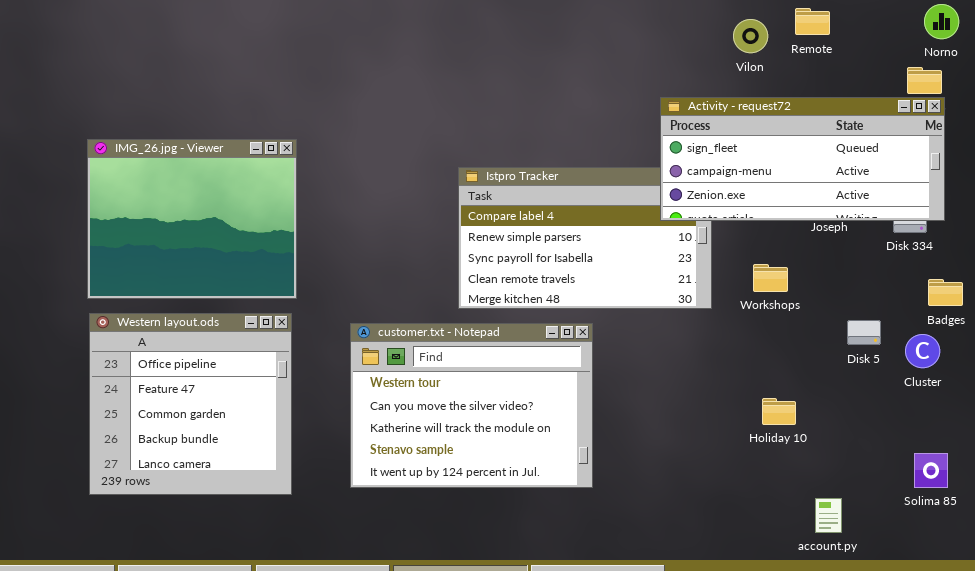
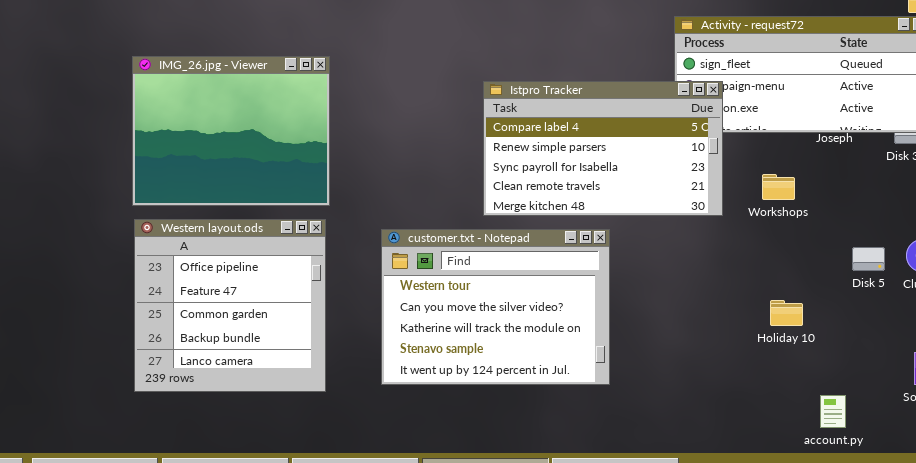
Istpro Tracker: [458,167,712,309] -> [483,81,723,216], raised
Disk 5: [847,320,881,345] -> [852,247,885,271], moved

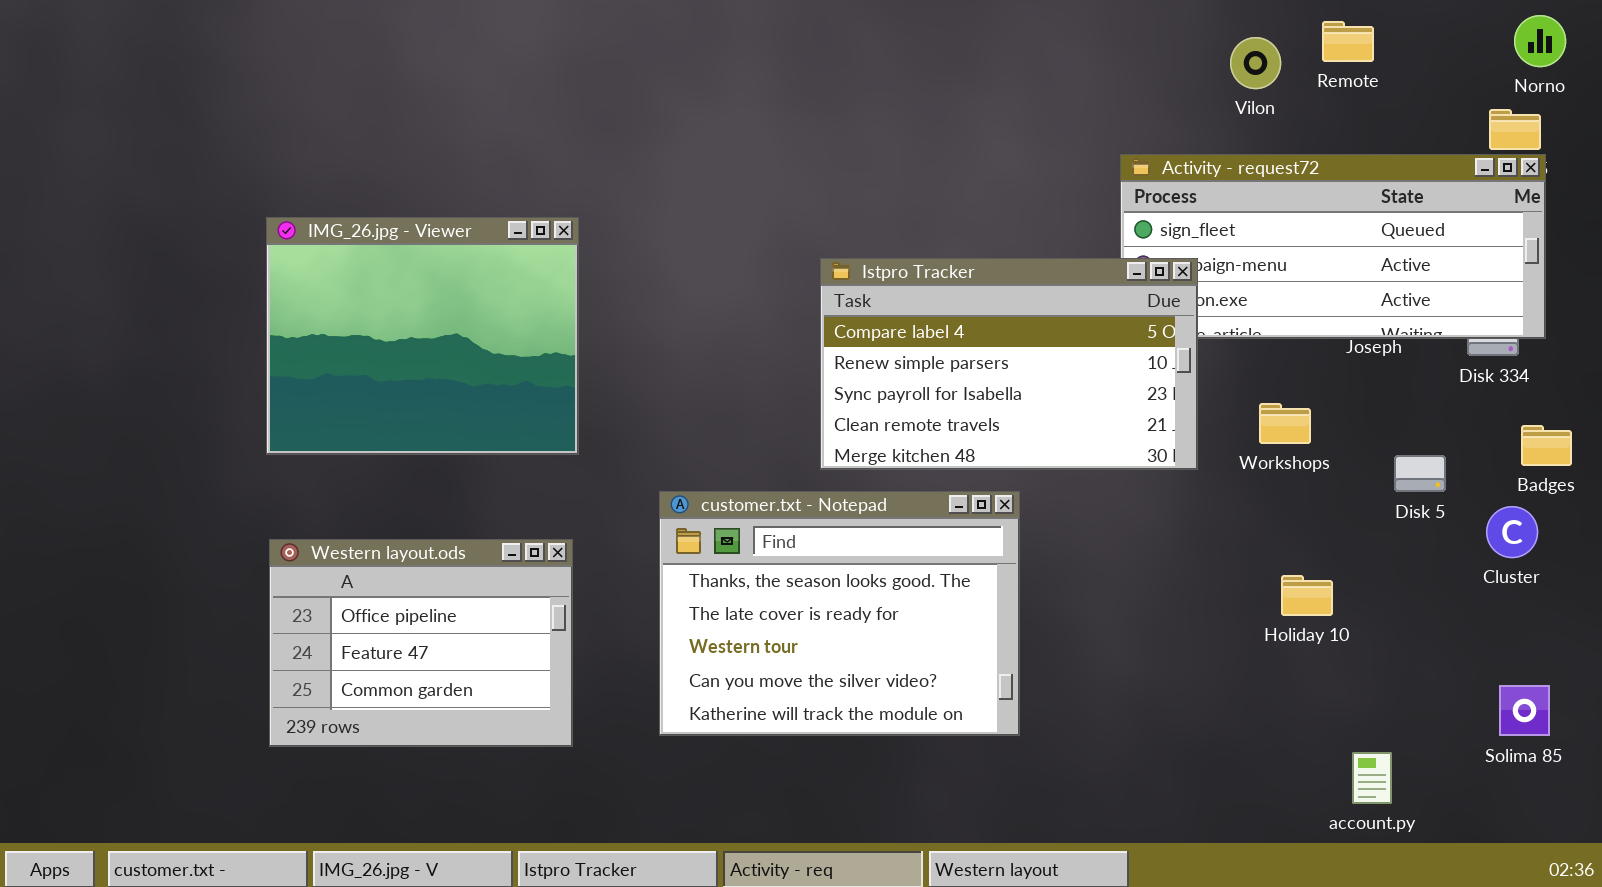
Western layout.ods: [134,219,326,392] -> [269,539,573,747], resized
customer.txt - Notepad: [381,229,610,385] -> [659,491,1020,736], scrolled up 2 rows
Disk 5: [852,247,885,271] -> [1394,455,1446,492], moved
Holiday 10: [770,300,803,326] -> [1281,575,1333,616], moved

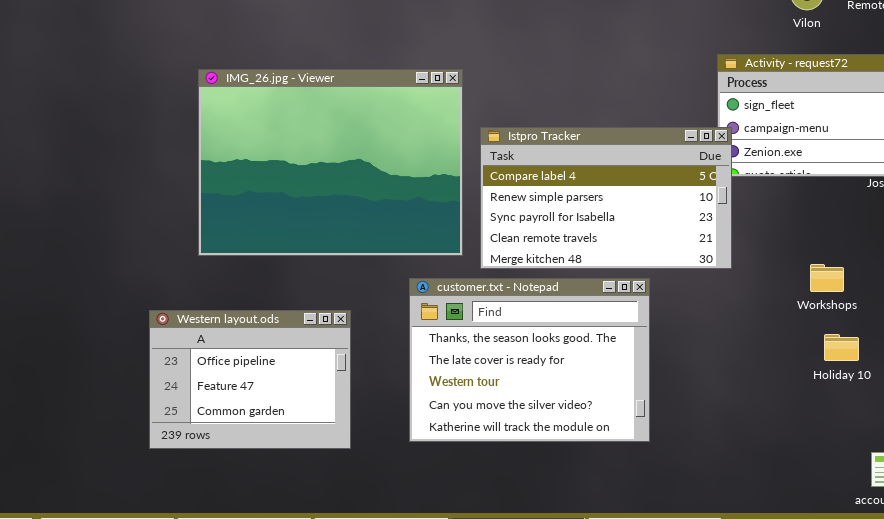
IMG_26.jpg - Viewer: [266,217,579,455] -> [198,69,463,256], moved, resized
Istpro Tracker: [820,258,1198,470] -> [480,127,732,269], moved
Workshops: [1259,403,1311,444] -> [810,264,844,292], moved

